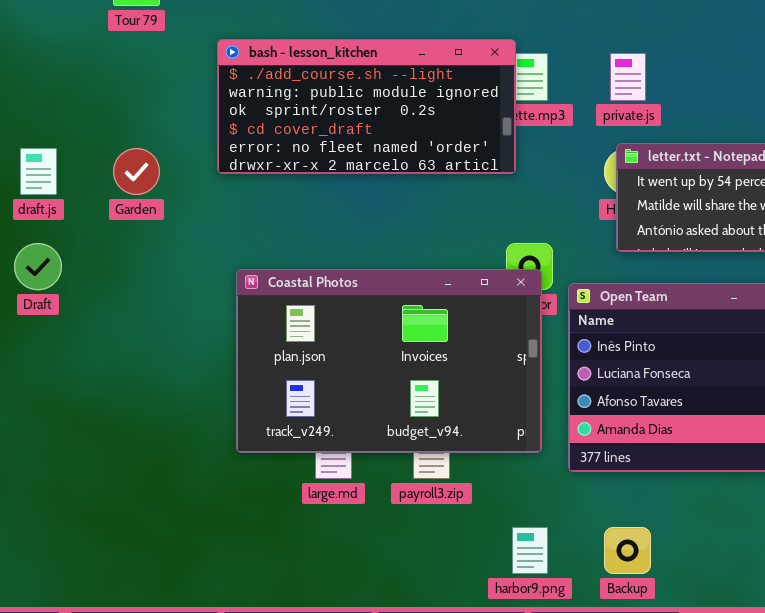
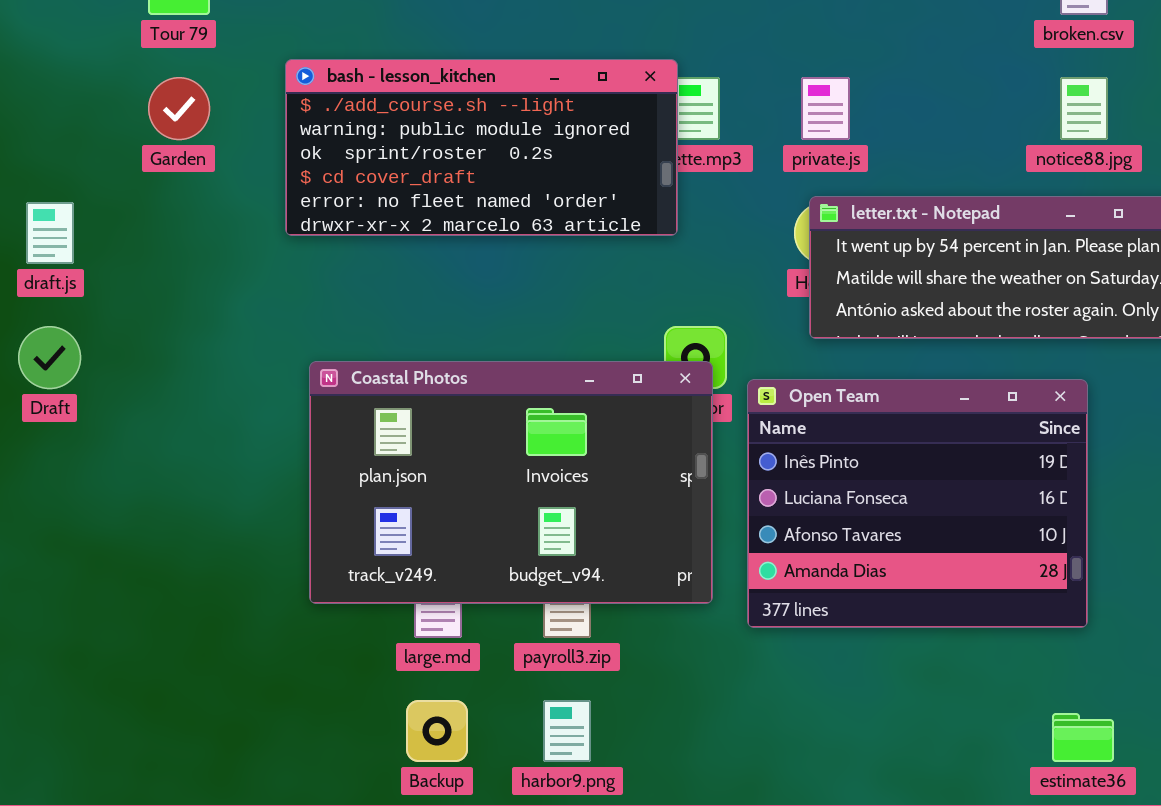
Garden: [113,148,160,195] -> [148,77,210,140], moved
harbor9.png: [512,527,548,574] -> [543,700,591,762], moved
Backup: [604,527,651,574] -> [406,700,468,762], moved

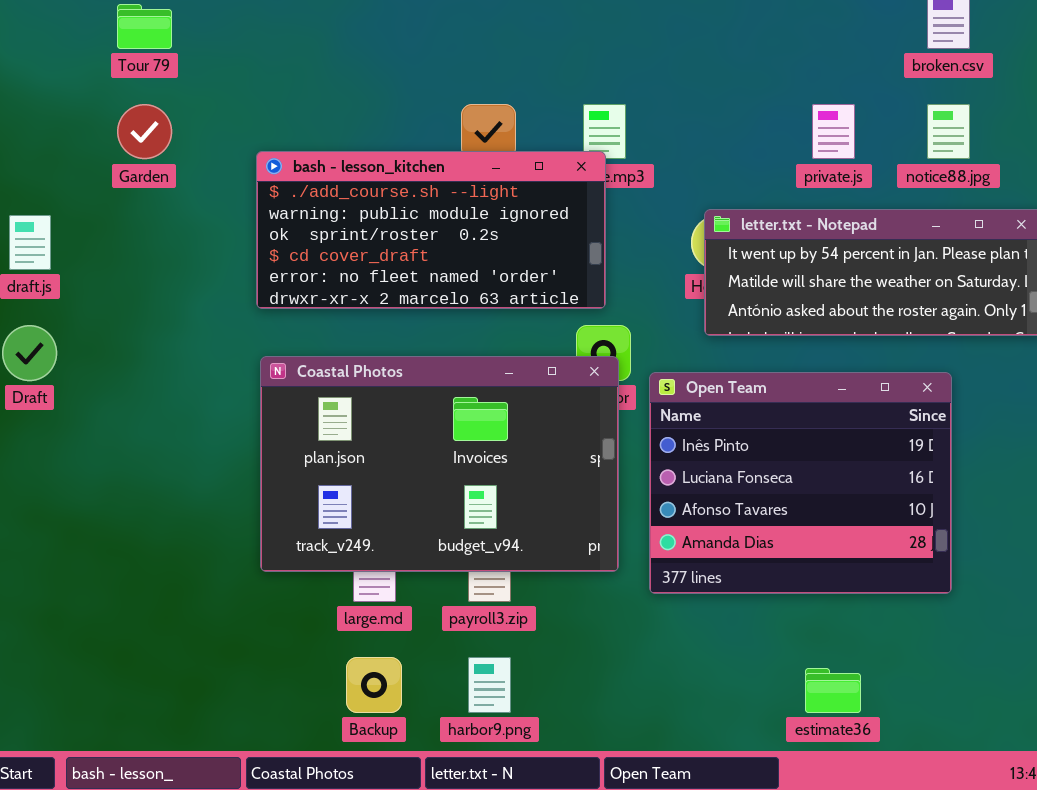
bash - lesson_kitchen: [285,59,678,236] -> [256,151,606,309], moved
private.js: [801,77,850,140] -> [812,104,855,159], moved
estimate36: [1052,713,1114,762] -> [805,668,861,713], moved

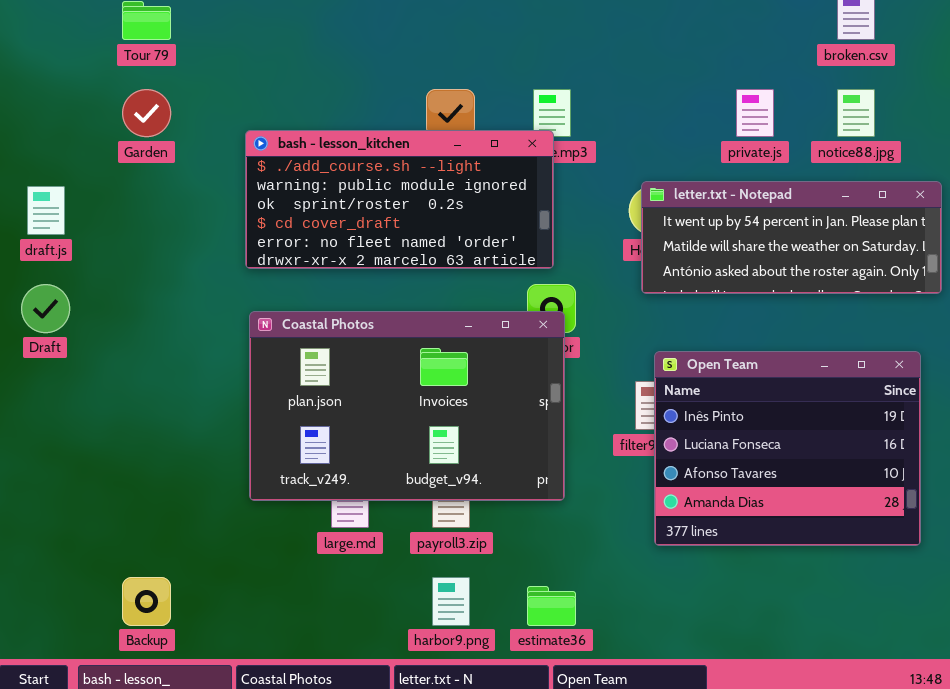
Open Team: [649,372,952,594] -> [654,351,921,546], moved
Backup: [346,657,402,713] -> [122,577,171,626], moved
estimate36: [805,668,861,713] -> [527,586,576,626], moved

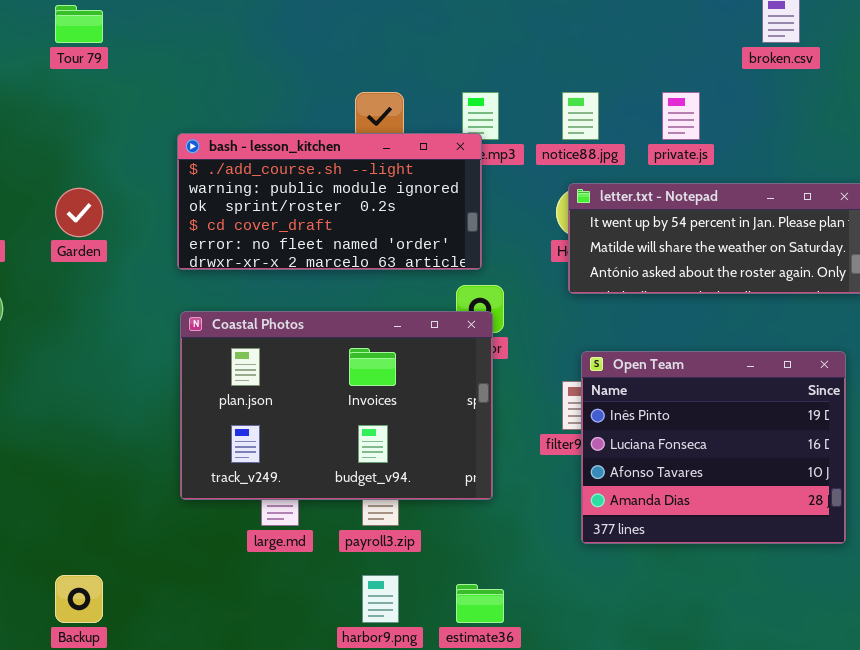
Garden: [122,89,171,137] -> [55,188,103,237], moved
notice88.jpg: [837,89,875,137] -> [562,92,599,140], moved

